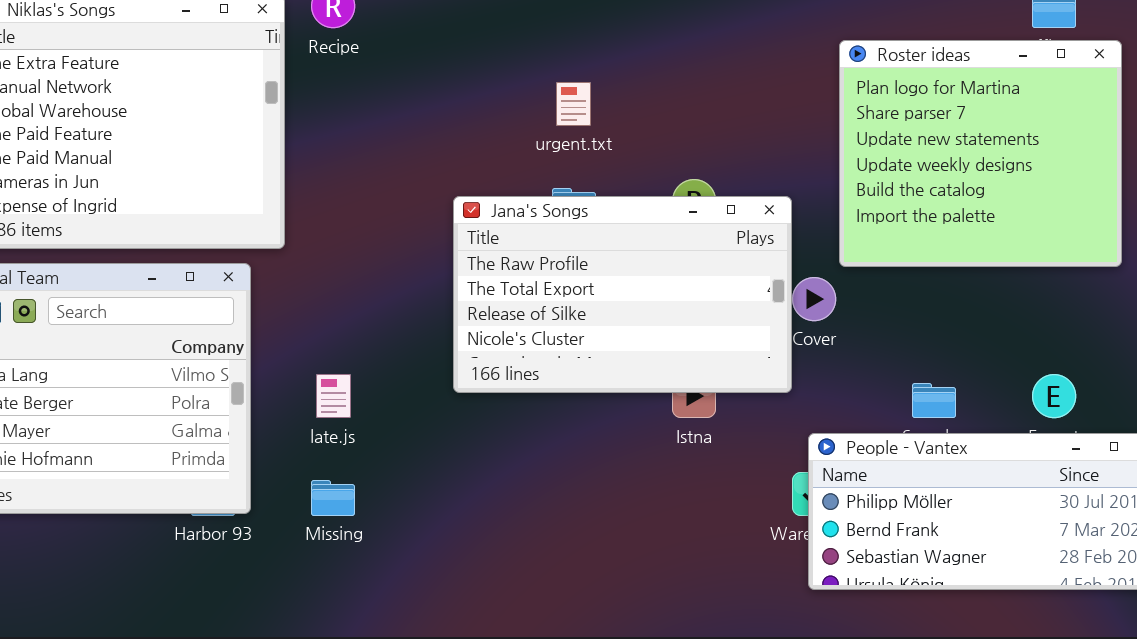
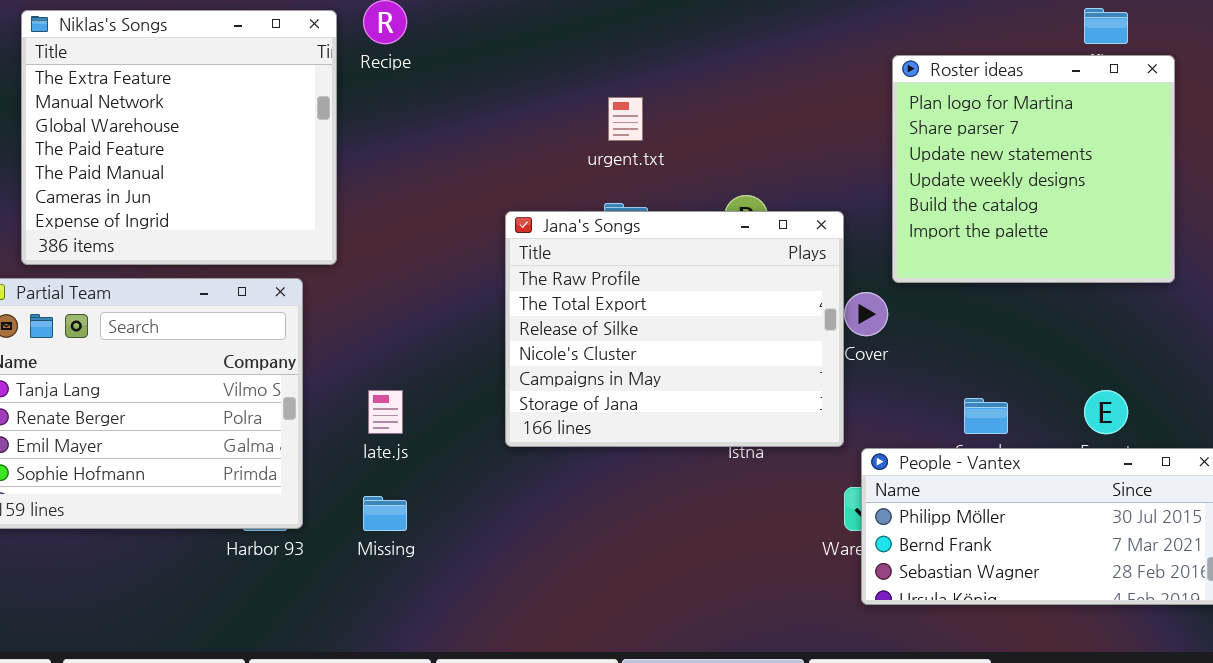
Jana's Songs: [453,196,792,393] -> [505,211,844,447], resized

